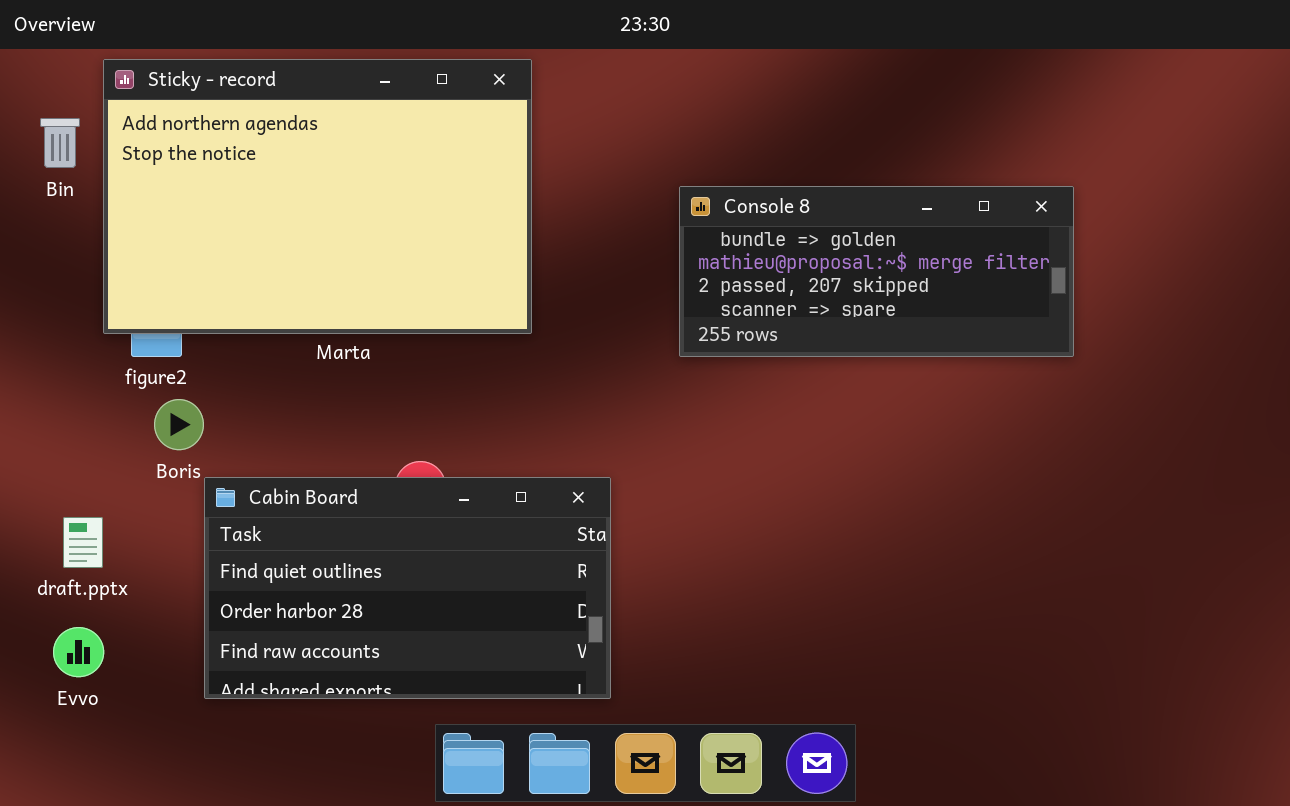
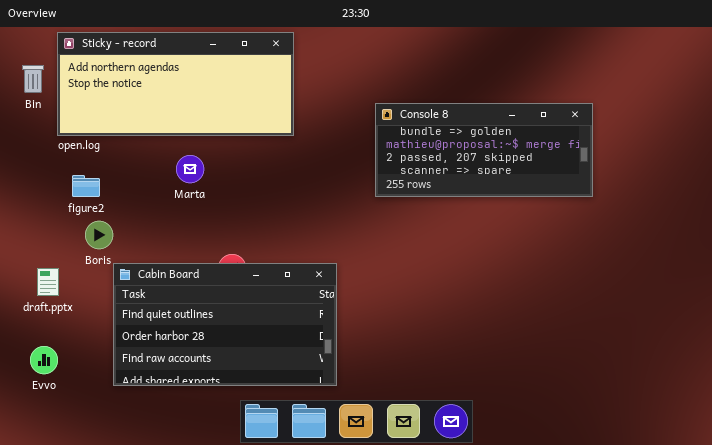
Sticky - record: [103,59,532,334] -> [57,32,294,136], resized
draft.pptx: [63,517,103,568] -> [37,268,59,296], moved

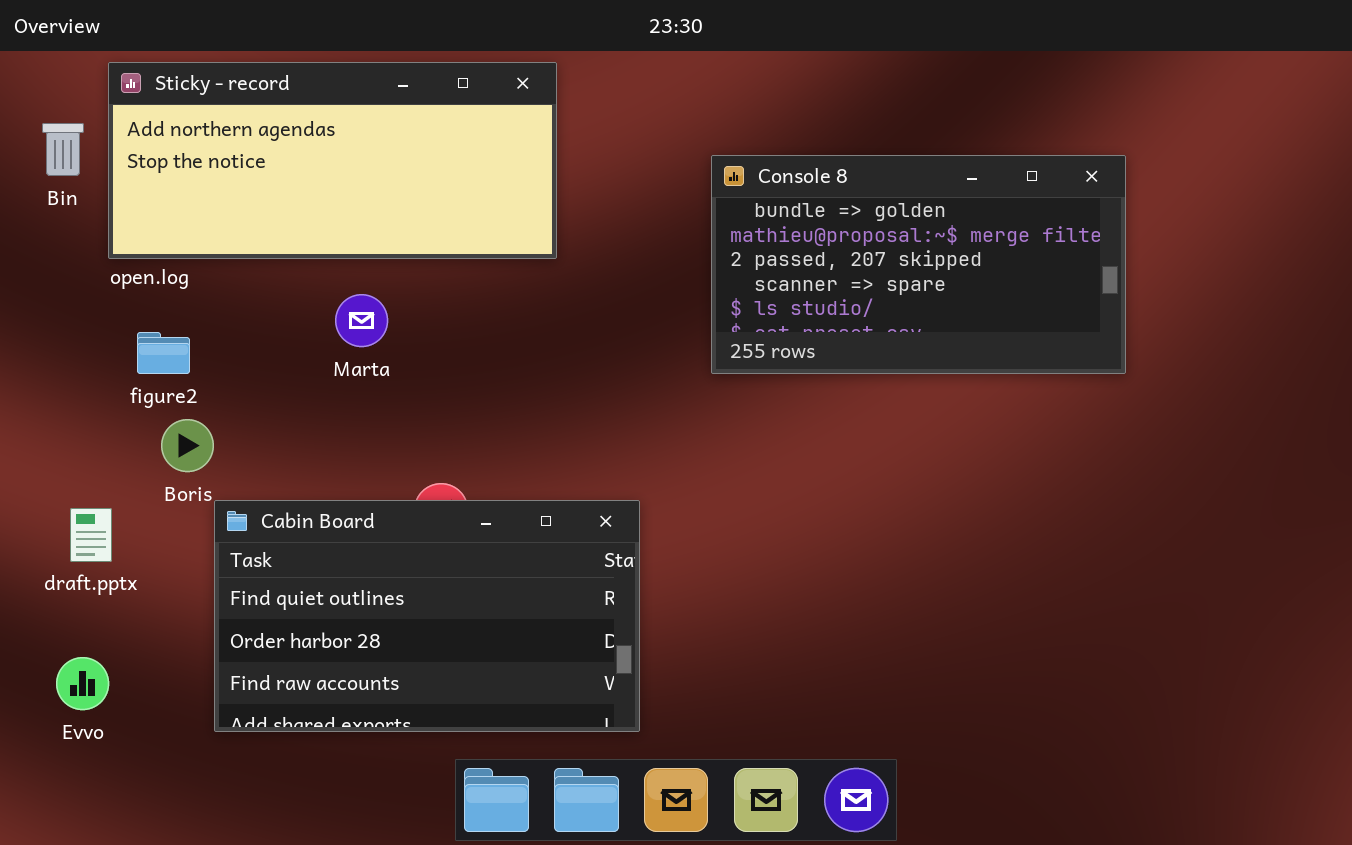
Console 8: [375,103,593,197] -> [711,155,1126,374], resized

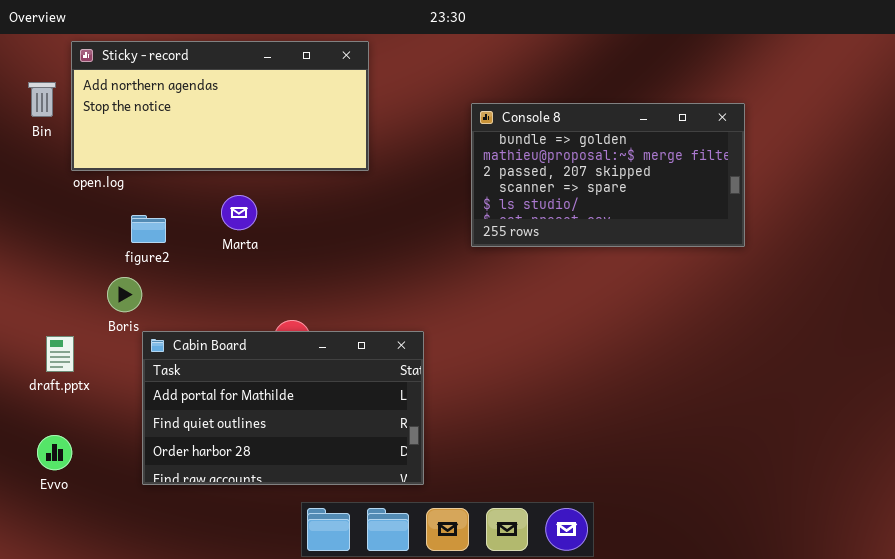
figure2: [137,332,190,374] -> [131,215,166,243], moved
Cabin Board: [214,500,640,732] -> [142,331,424,485], scrolled up 1 row

